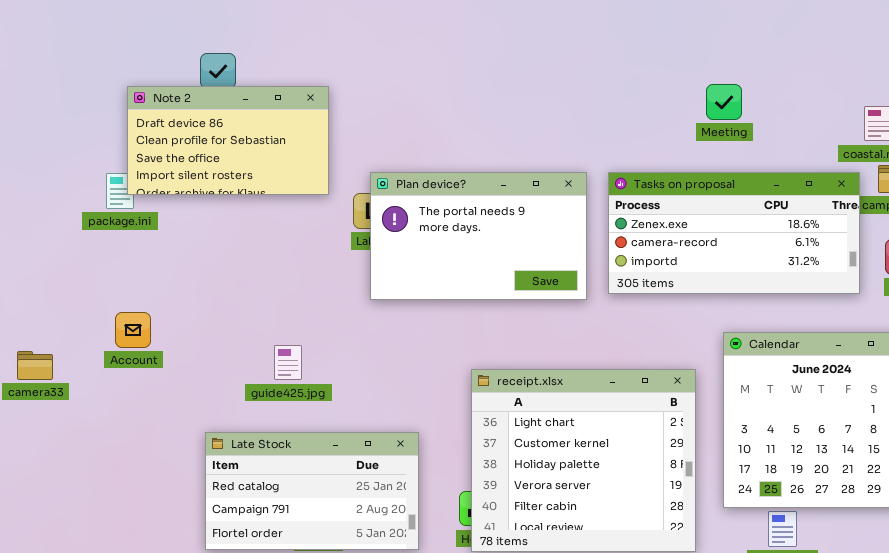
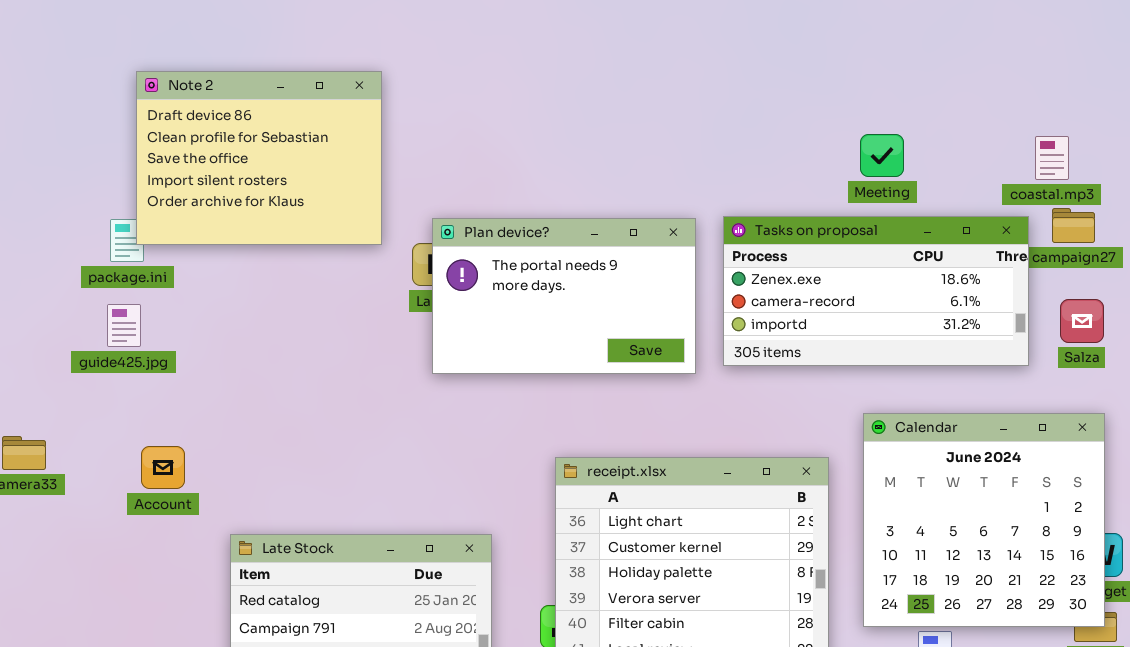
Meeting: [706,84,742,120] -> [860,134,904,177], moved
Note 2: [127,86,329,195] -> [136,71,382,245], resized
Account: [115,312,151,348] -> [141,446,185,489], moved
guide425.jpg: [274,345,302,380] -> [107,304,141,347], moved

